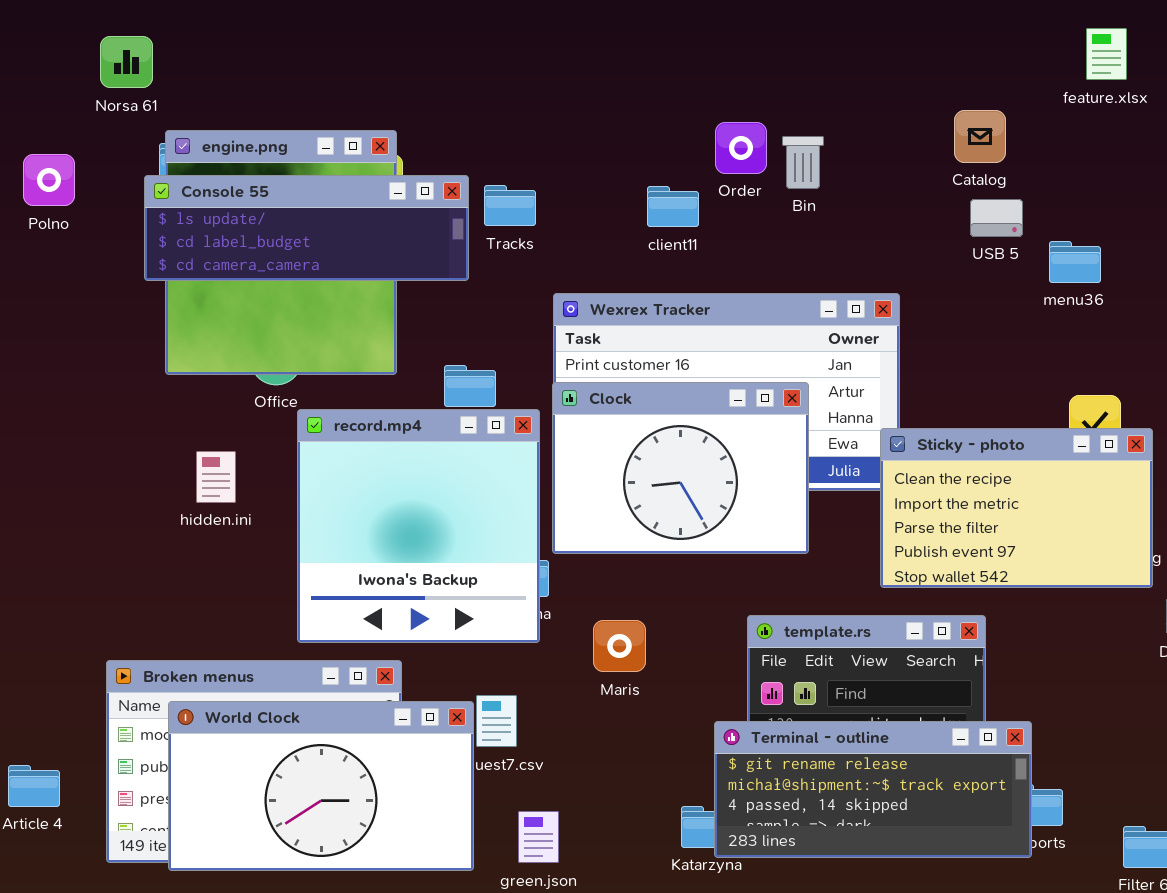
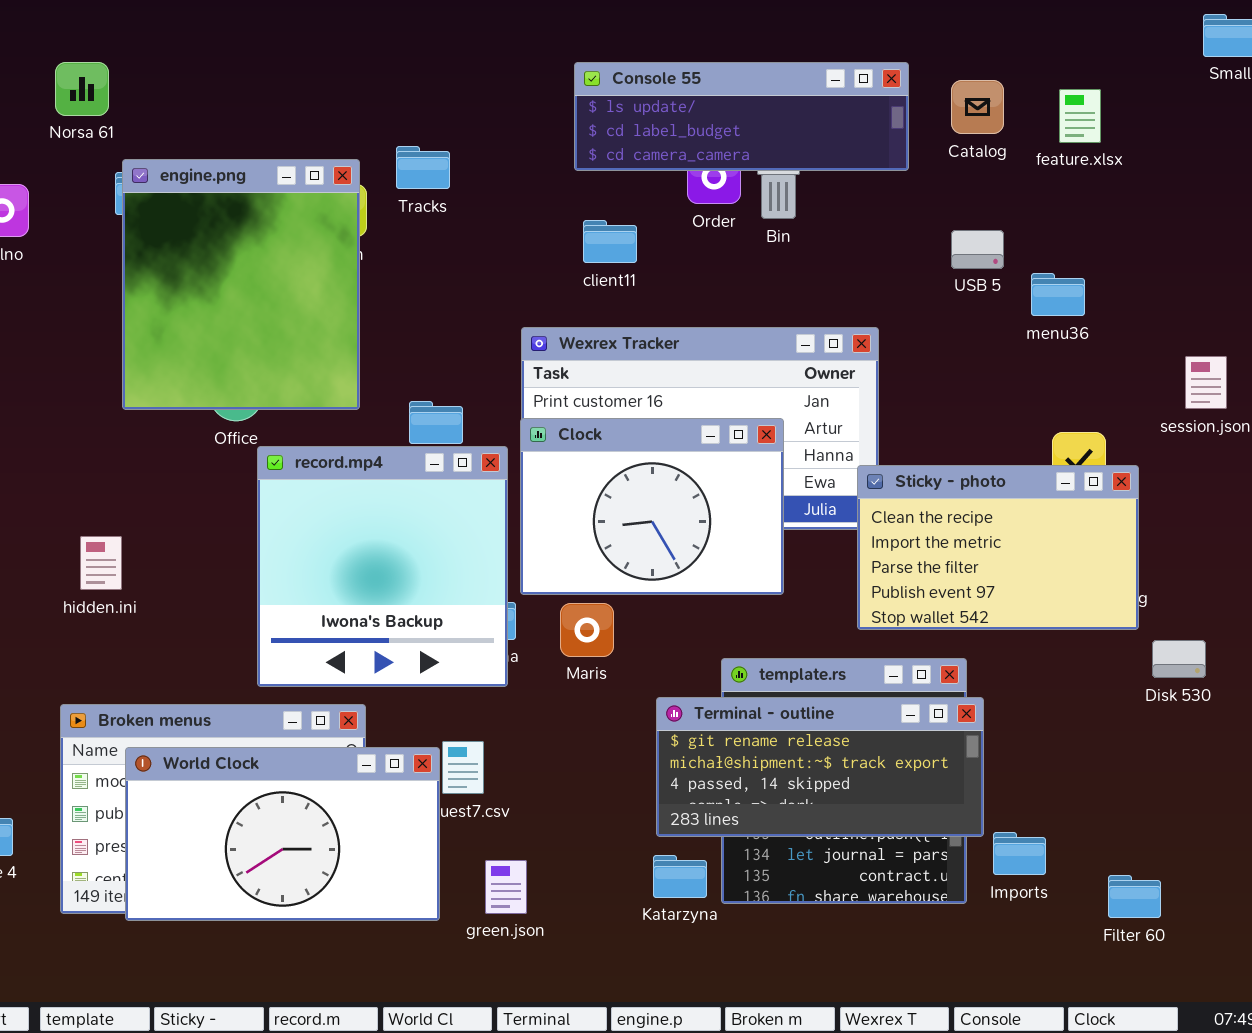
feature.xlsx: [1086,28,1127,80] -> [1059,89,1101,143], moved
Catalog: [954,110,1006,163] -> [951,80,1004,134], moved
Console 55: [144,175,469,281] -> [574,62,909,171], moved
Tracks: [484,185,536,226] -> [396,146,450,189], moved
client11: [647,186,699,227] -> [583,220,637,263], moved
hidden.ini: [196,451,236,503] -> [80,536,122,590], moved
Maris: [593,620,646,672] -> [560,603,614,657], moved
Terminal - outline: [714,721,1032,858] -> [656,697,984,837], moved

